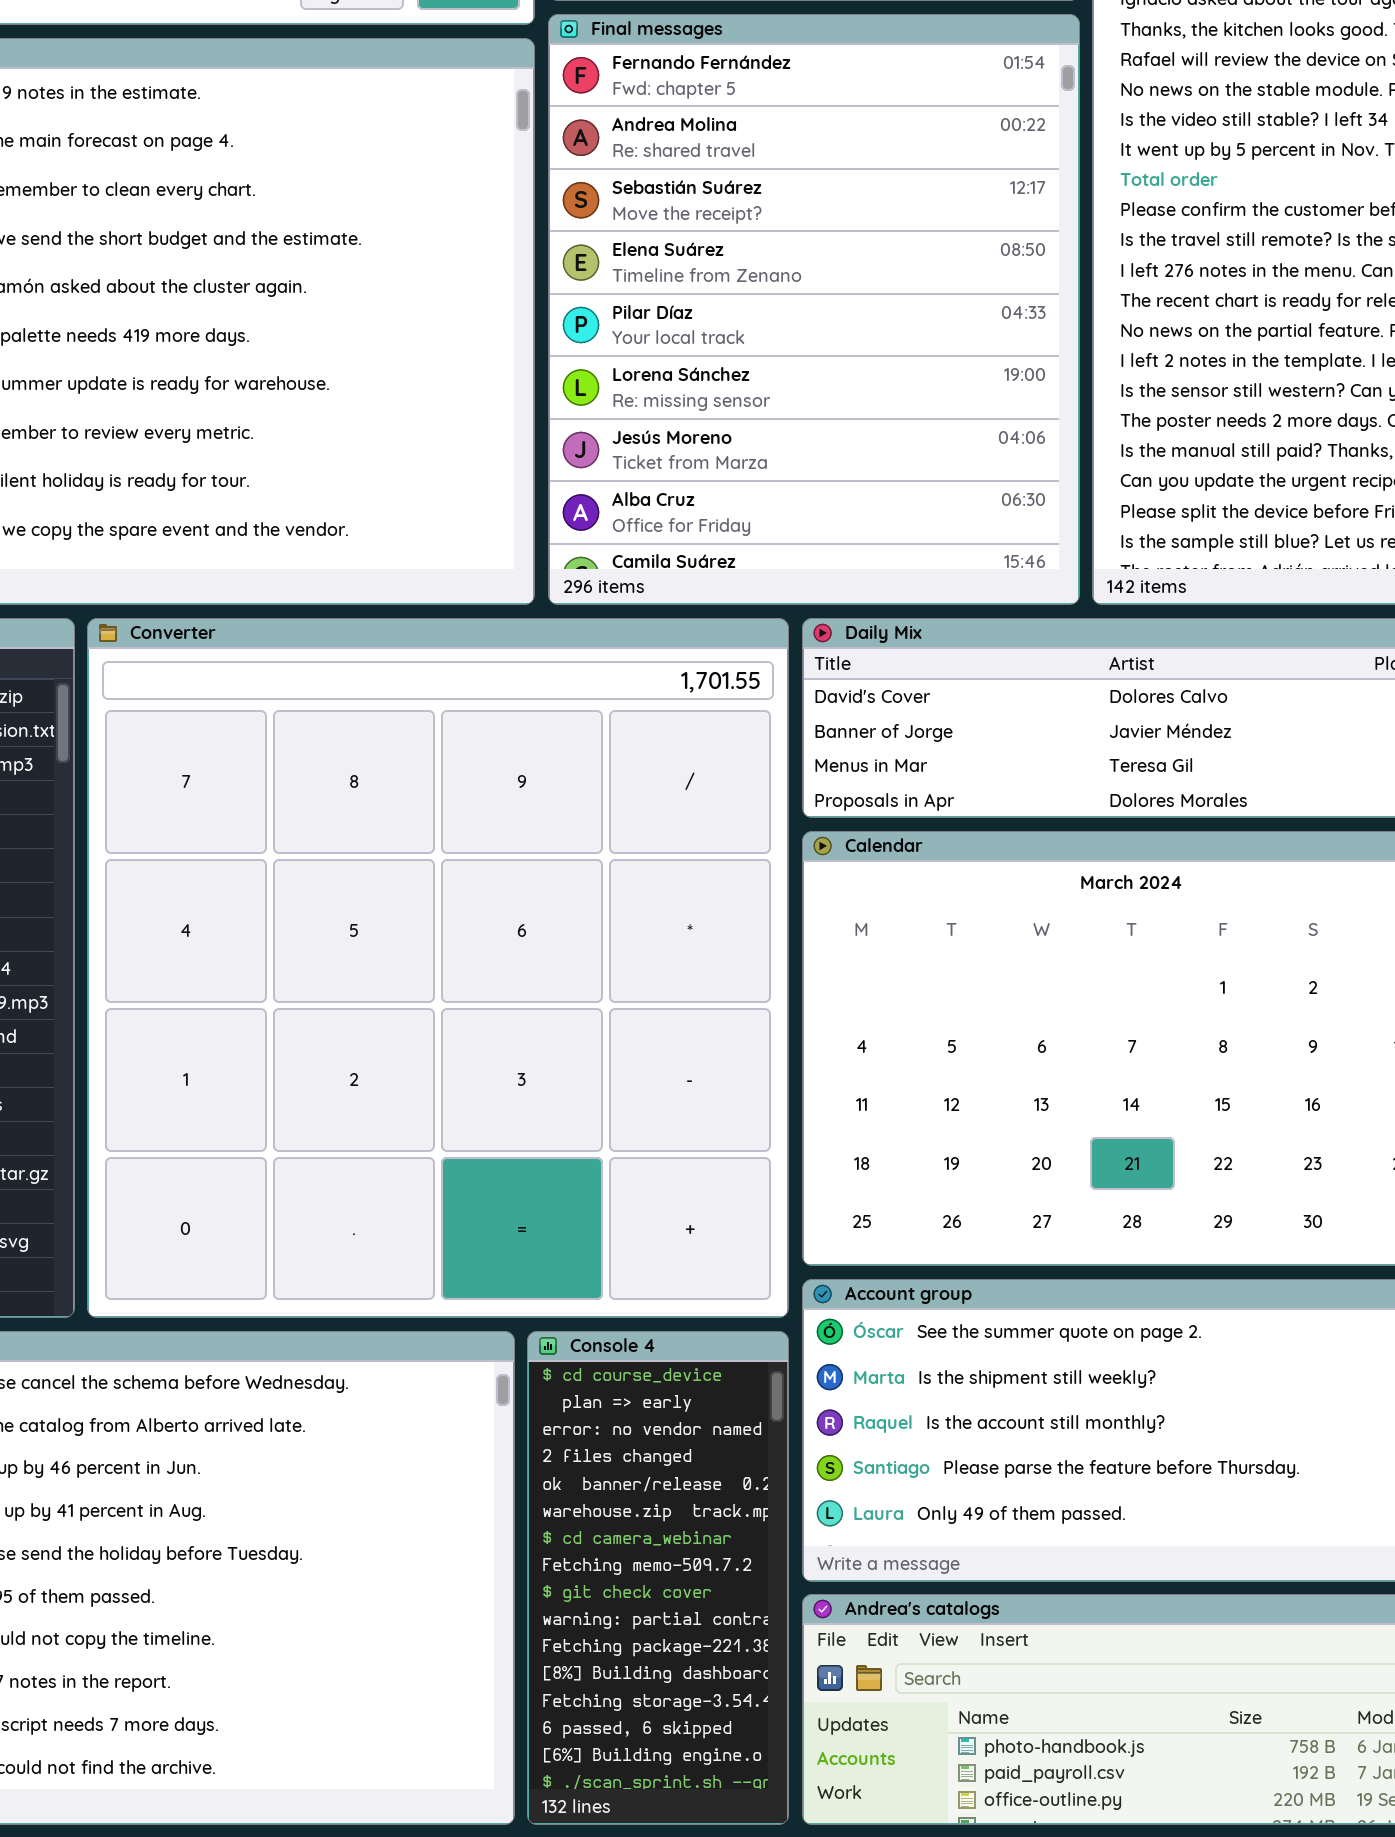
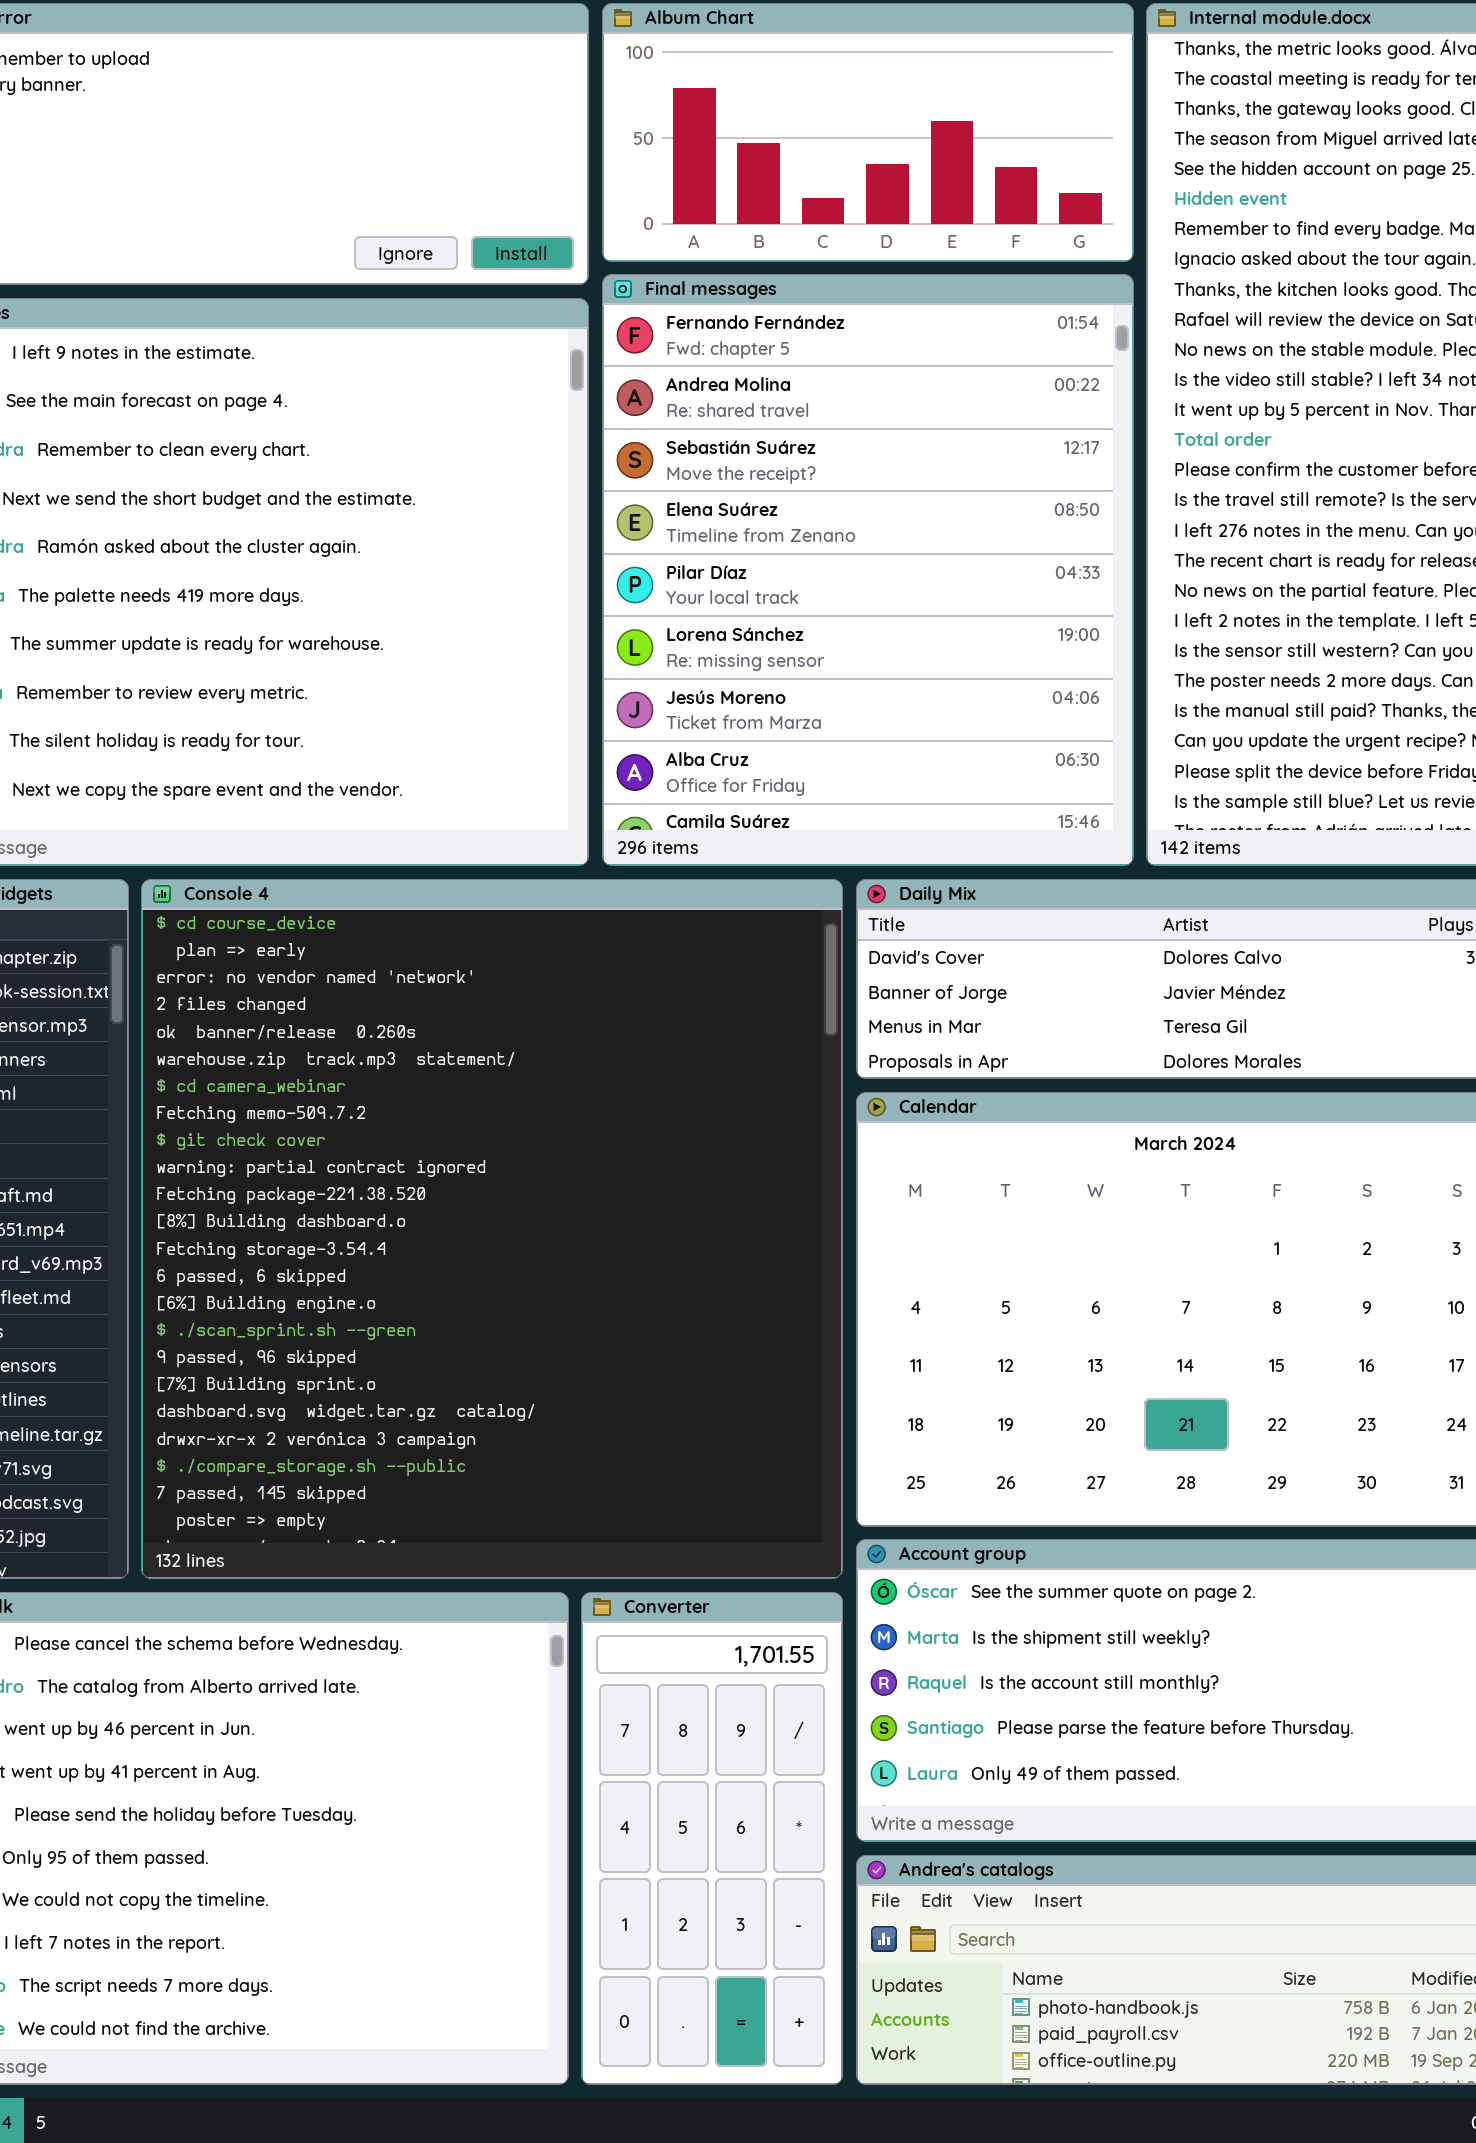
Converter: [87,618,789,1318] -> [581,1592,843,2085], moved, resized
Console 4: [527,1331,789,1825] -> [141,879,843,1579], moved, resized

